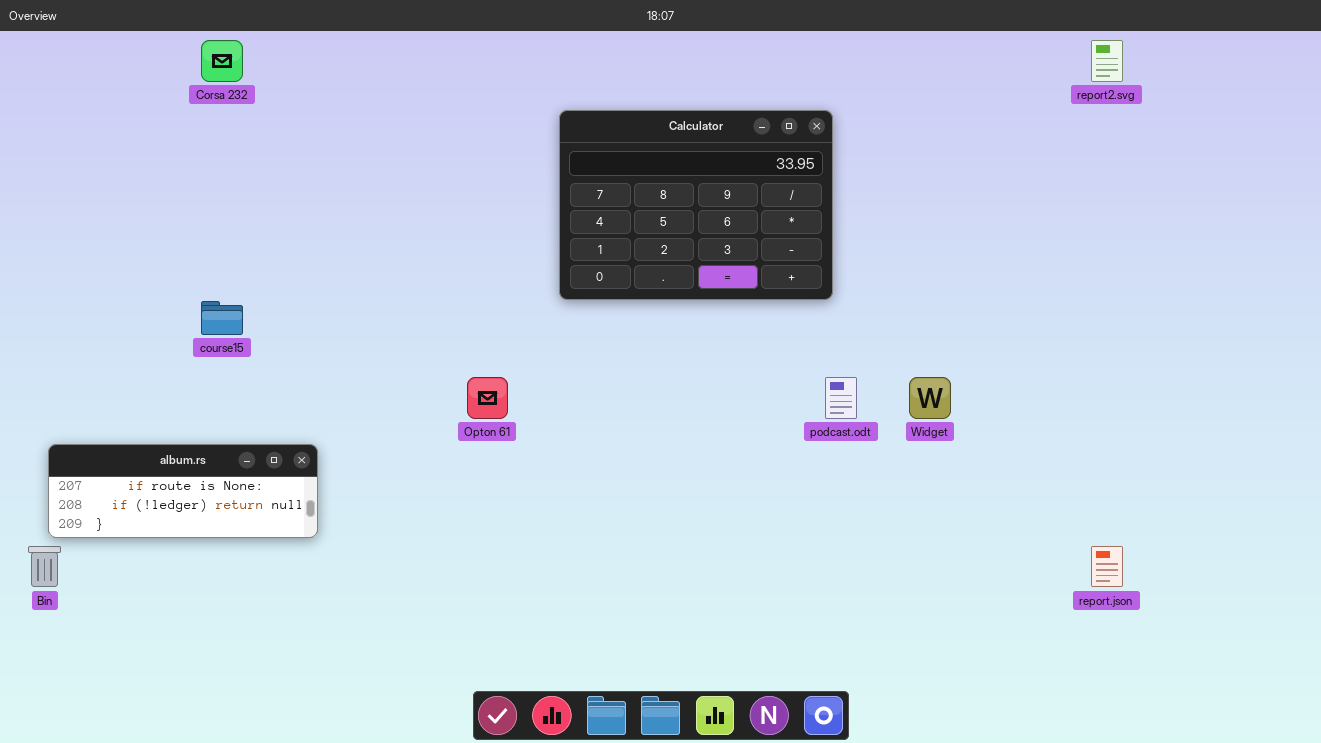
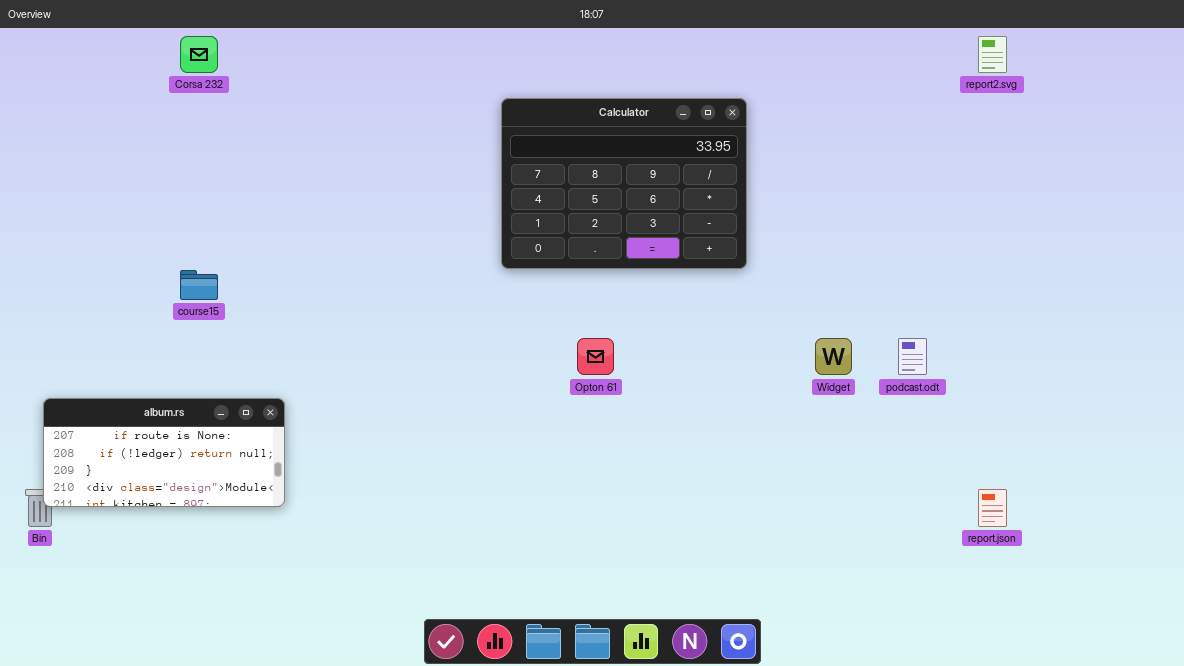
Opton 61: [467,377,508,419] -> [577,338,614,375], moved
podcast.odt: [825,377,857,419] -> [898,338,927,375], moved
album.rs: [48,444,318,538] -> [43,398,285,507], resized

